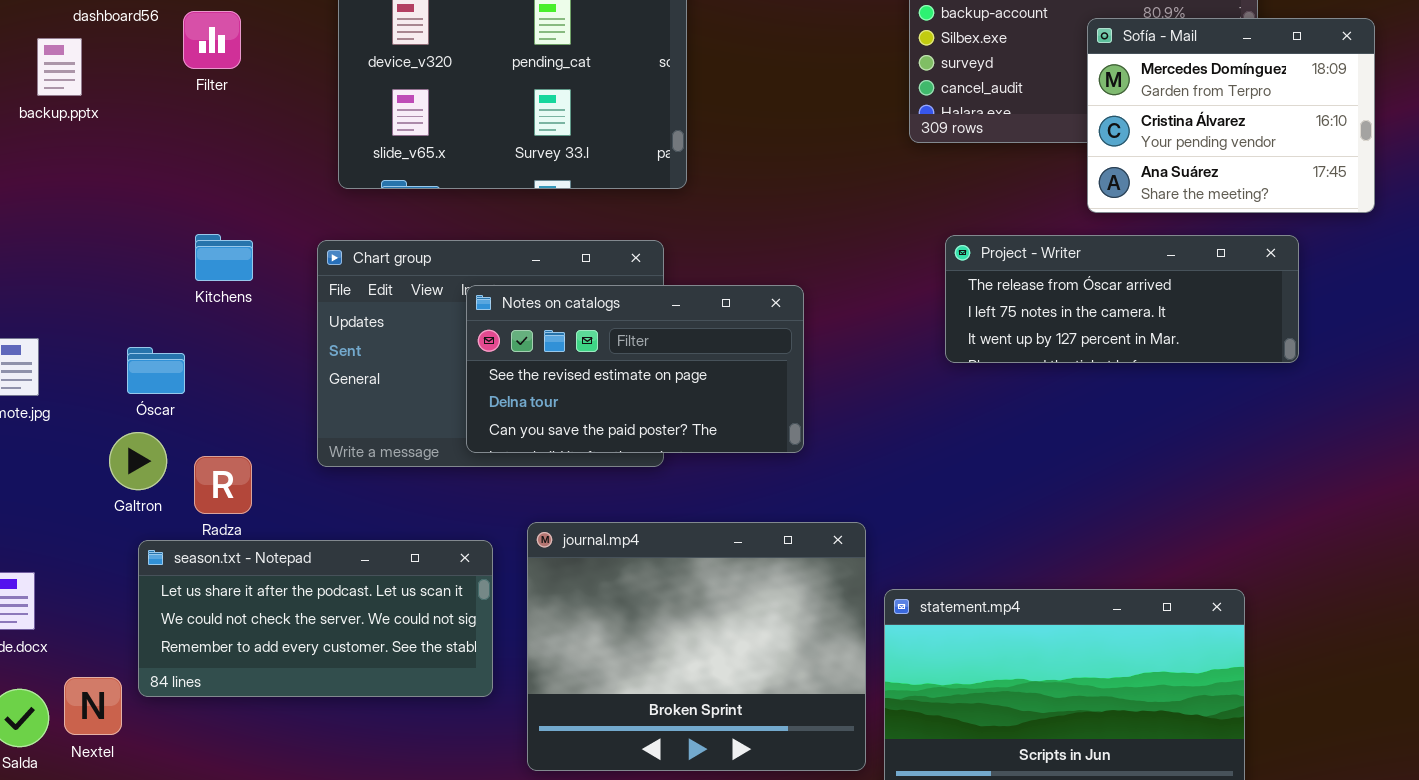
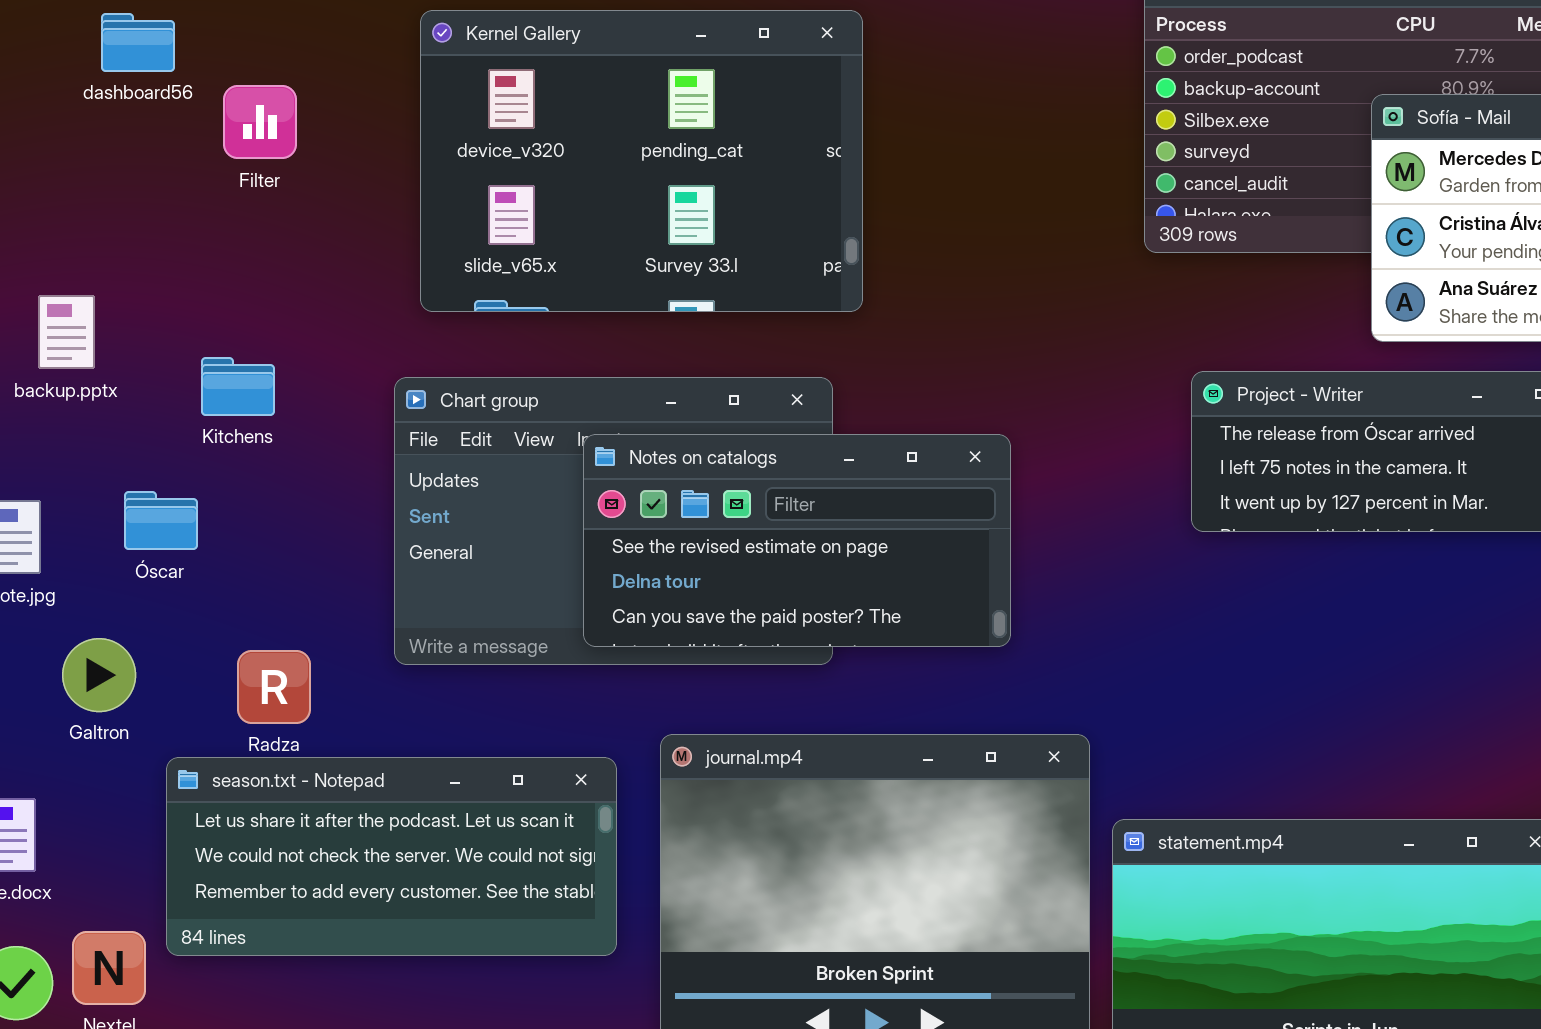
backup.pptx: [37,38,82,96] -> [38,295,95,369], moved
Kitchens: [195,234,253,281] -> [201,357,275,416], moved
Óscar: [127,347,185,394] -> [124,491,198,550], moved
Galtron: [109,432,167,490] -> [62,638,136,712], moved

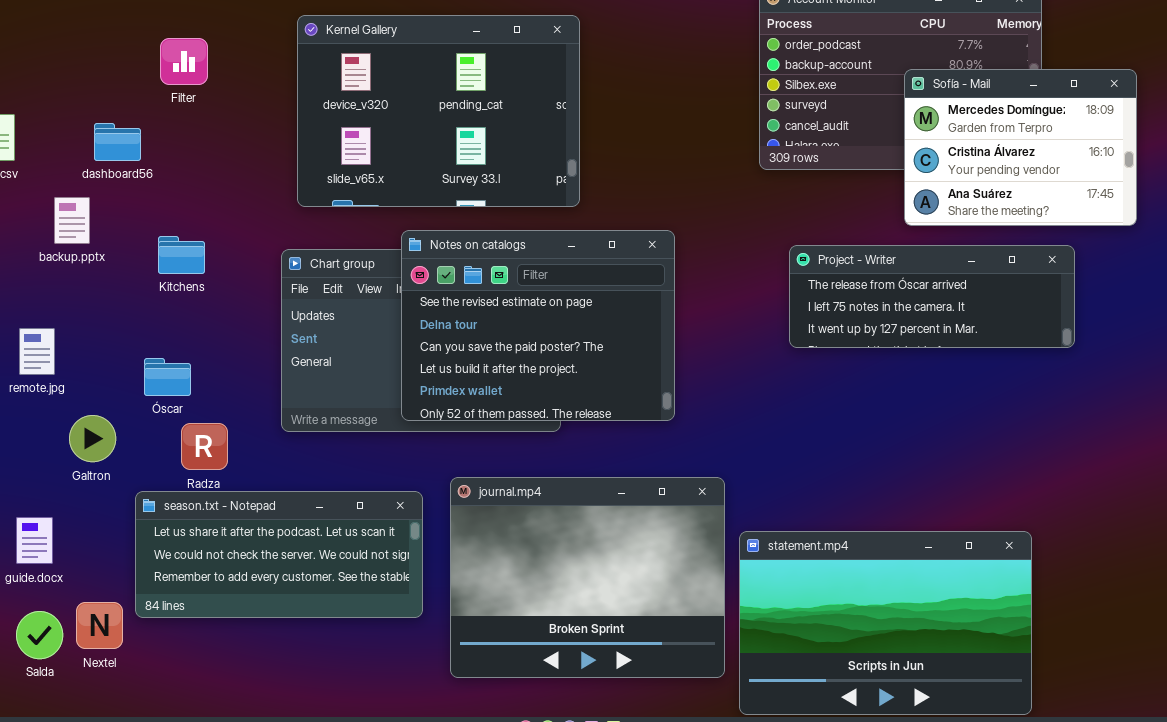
dashboard56: [101,13,175,72] -> [94,123,141,161], moved
Filter: [223,85,297,159] -> [160,38,208,85], moved
Notes on catalogs: [583,434,1011,647] -> [401,230,675,421], resized
Óscar: [124,491,198,550] -> [144,358,191,396], moved

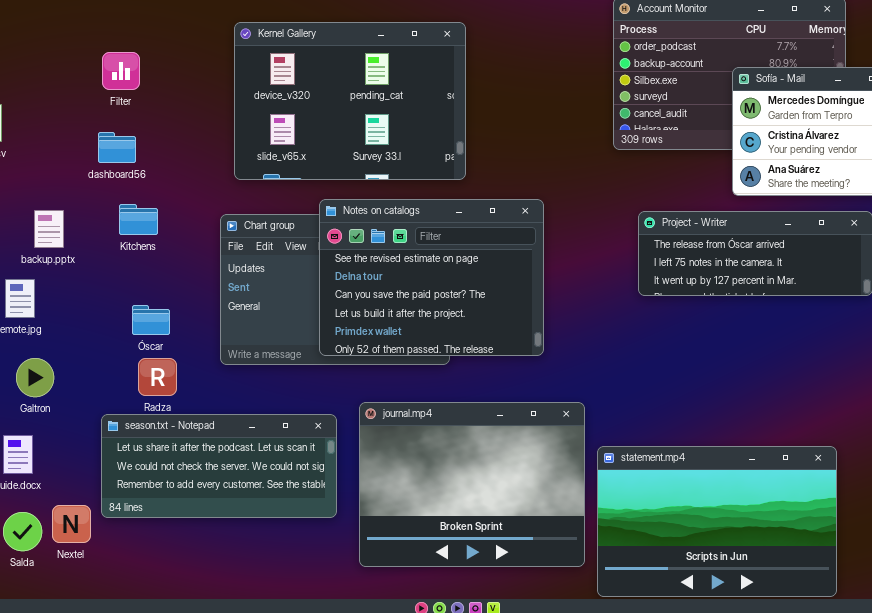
Filter: [160,38,208,85] -> [102,52,140,90], moved
dashboard56: [94,123,141,161] -> [98,132,136,163], moved
backup.pptx: [54,197,90,244] -> [34,210,64,248], moved
Óscar: [144,358,191,396] -> [132,305,170,335], moved
Galtron: [69,415,116,462] -> [16,358,54,397], moved

